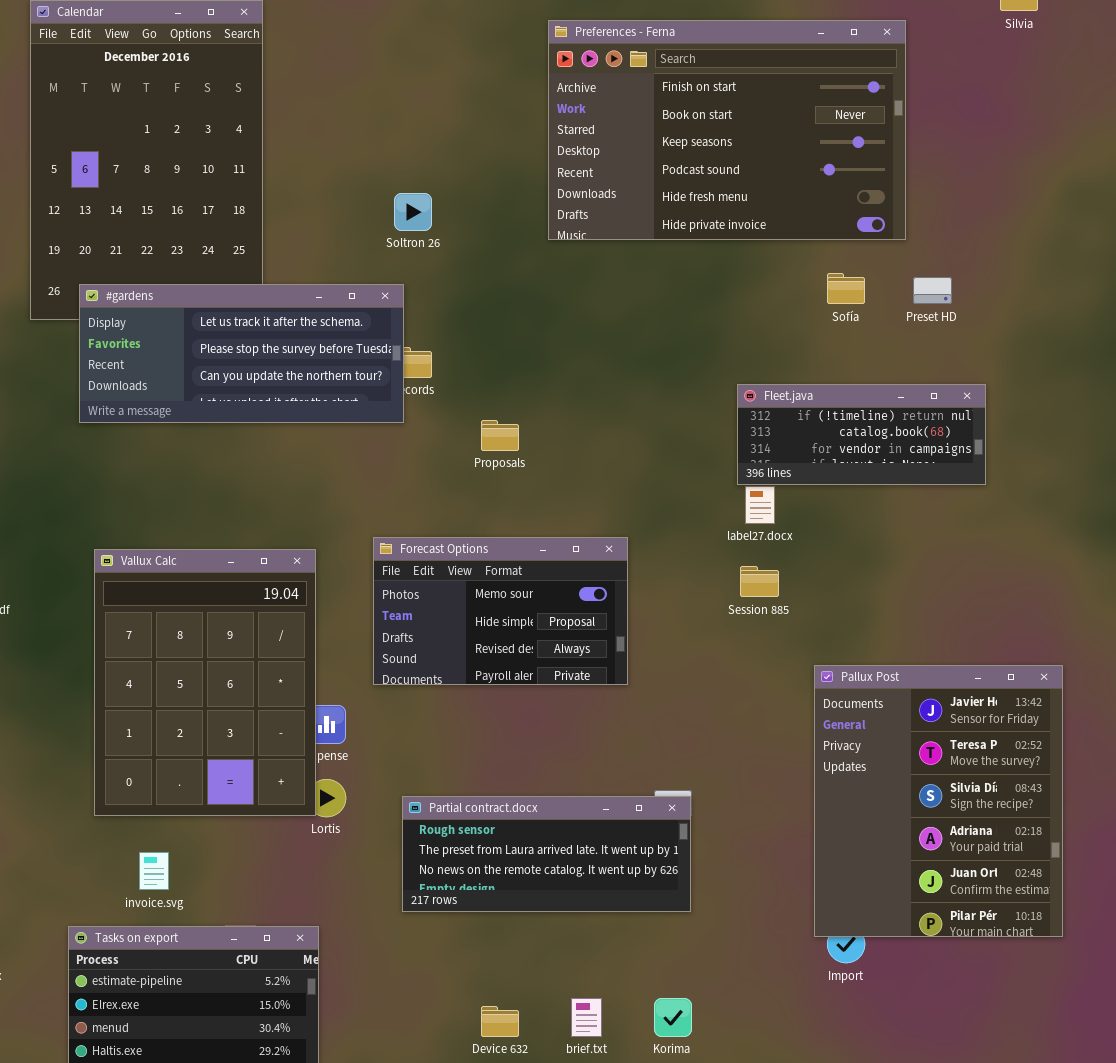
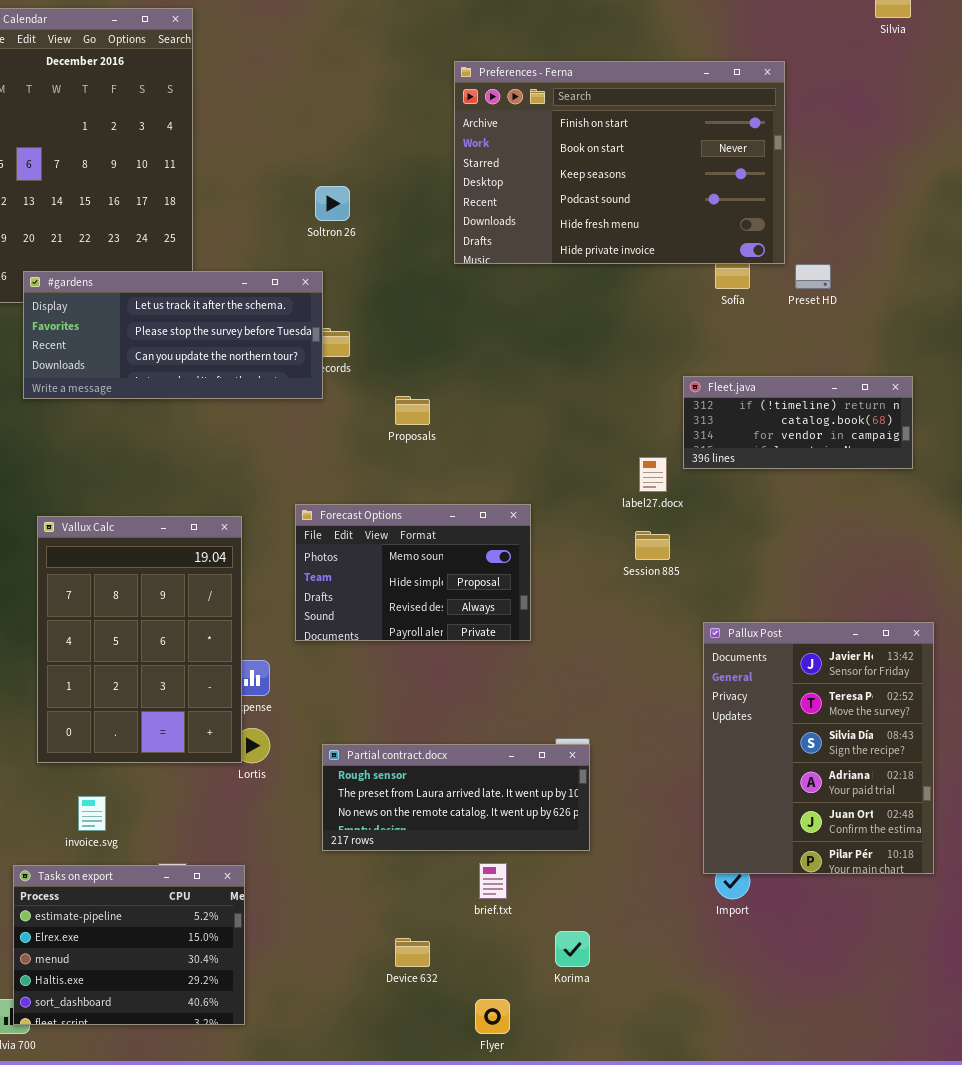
Preferences - Ferna: [548,20,906,240] -> [454,61,785,264], moved
Fleet.java: [737,384,986,485] -> [683,376,913,469], moved
brief.txt: [571,998,602,1037] -> [479,863,507,899], moved

